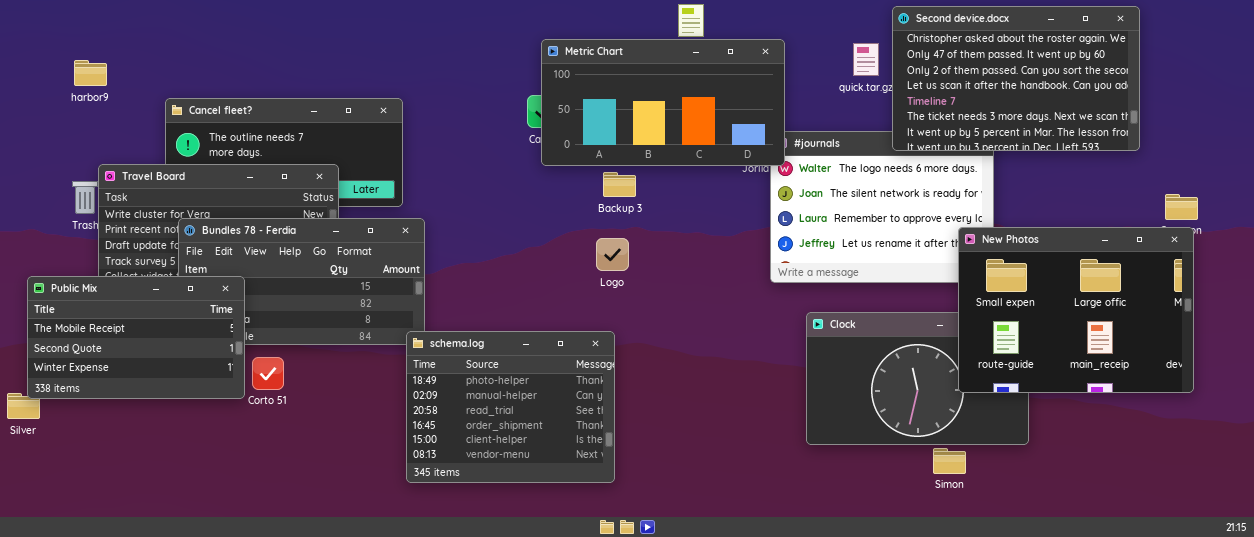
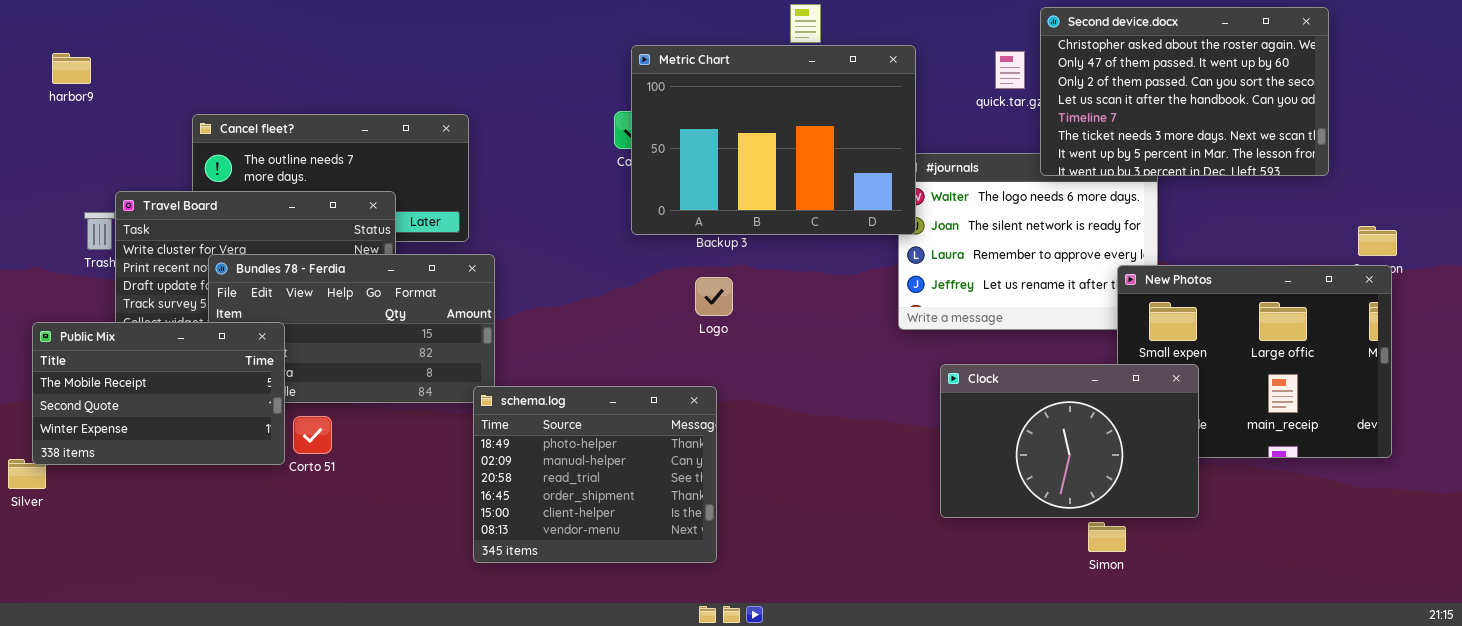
Metric Chart: [541,39,785,166] -> [631,45,916,235], resized
harbor9: [74,60,107,86] -> [52,53,91,84], moved
Clock: [806,312,1029,445] -> [940,364,1199,518], raised

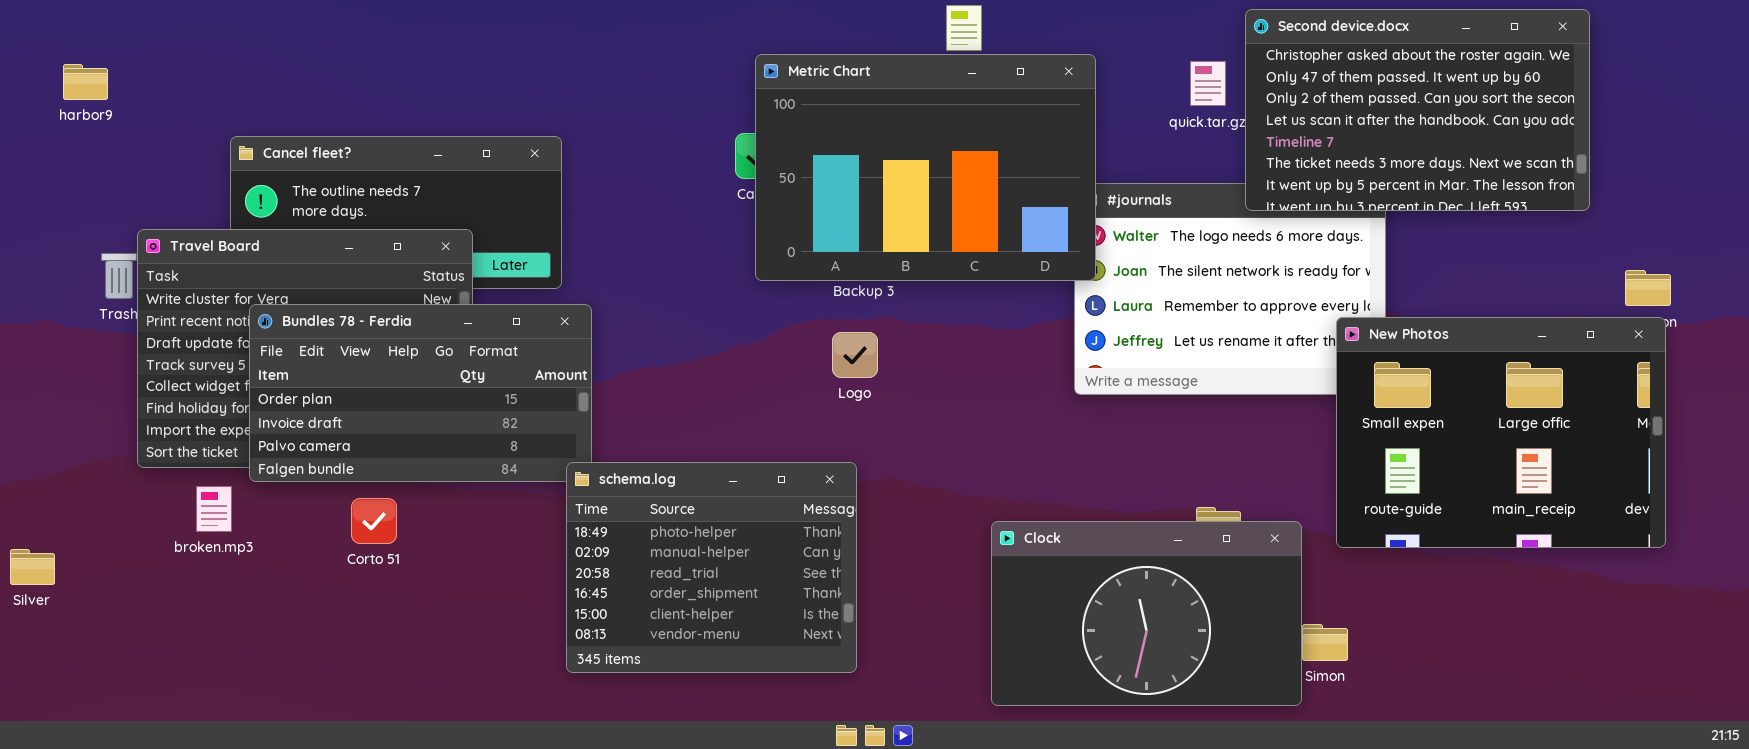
Public Mix: [32,322,285,465] -> none, closed
Clock: [940,364,1199,518] -> [991,521,1302,706], moved

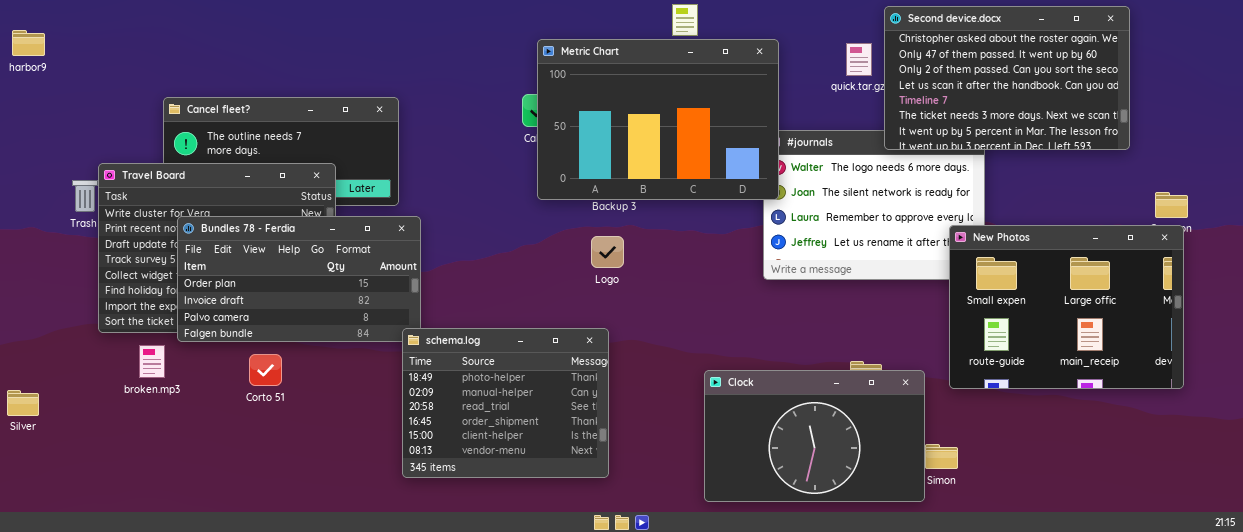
harbor9: [63,64,108,100] -> [12,30,45,56], moved

